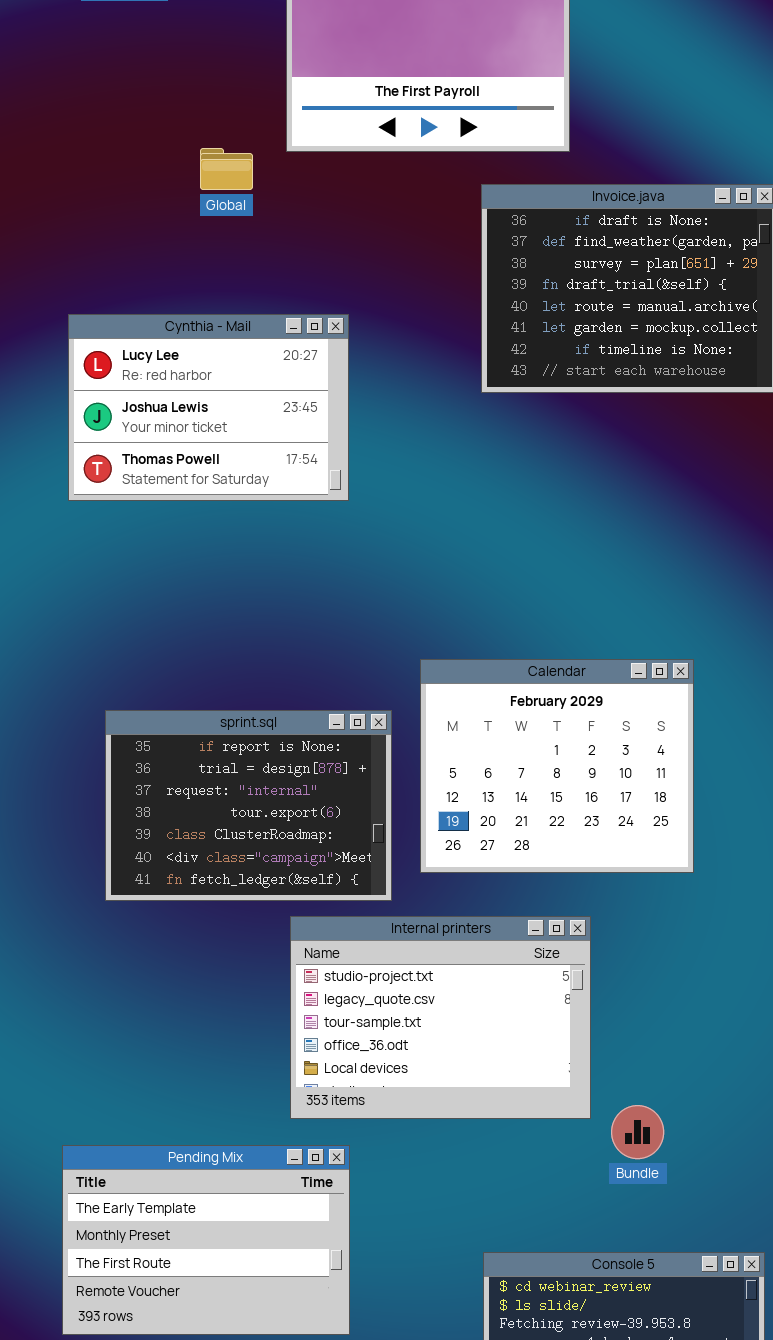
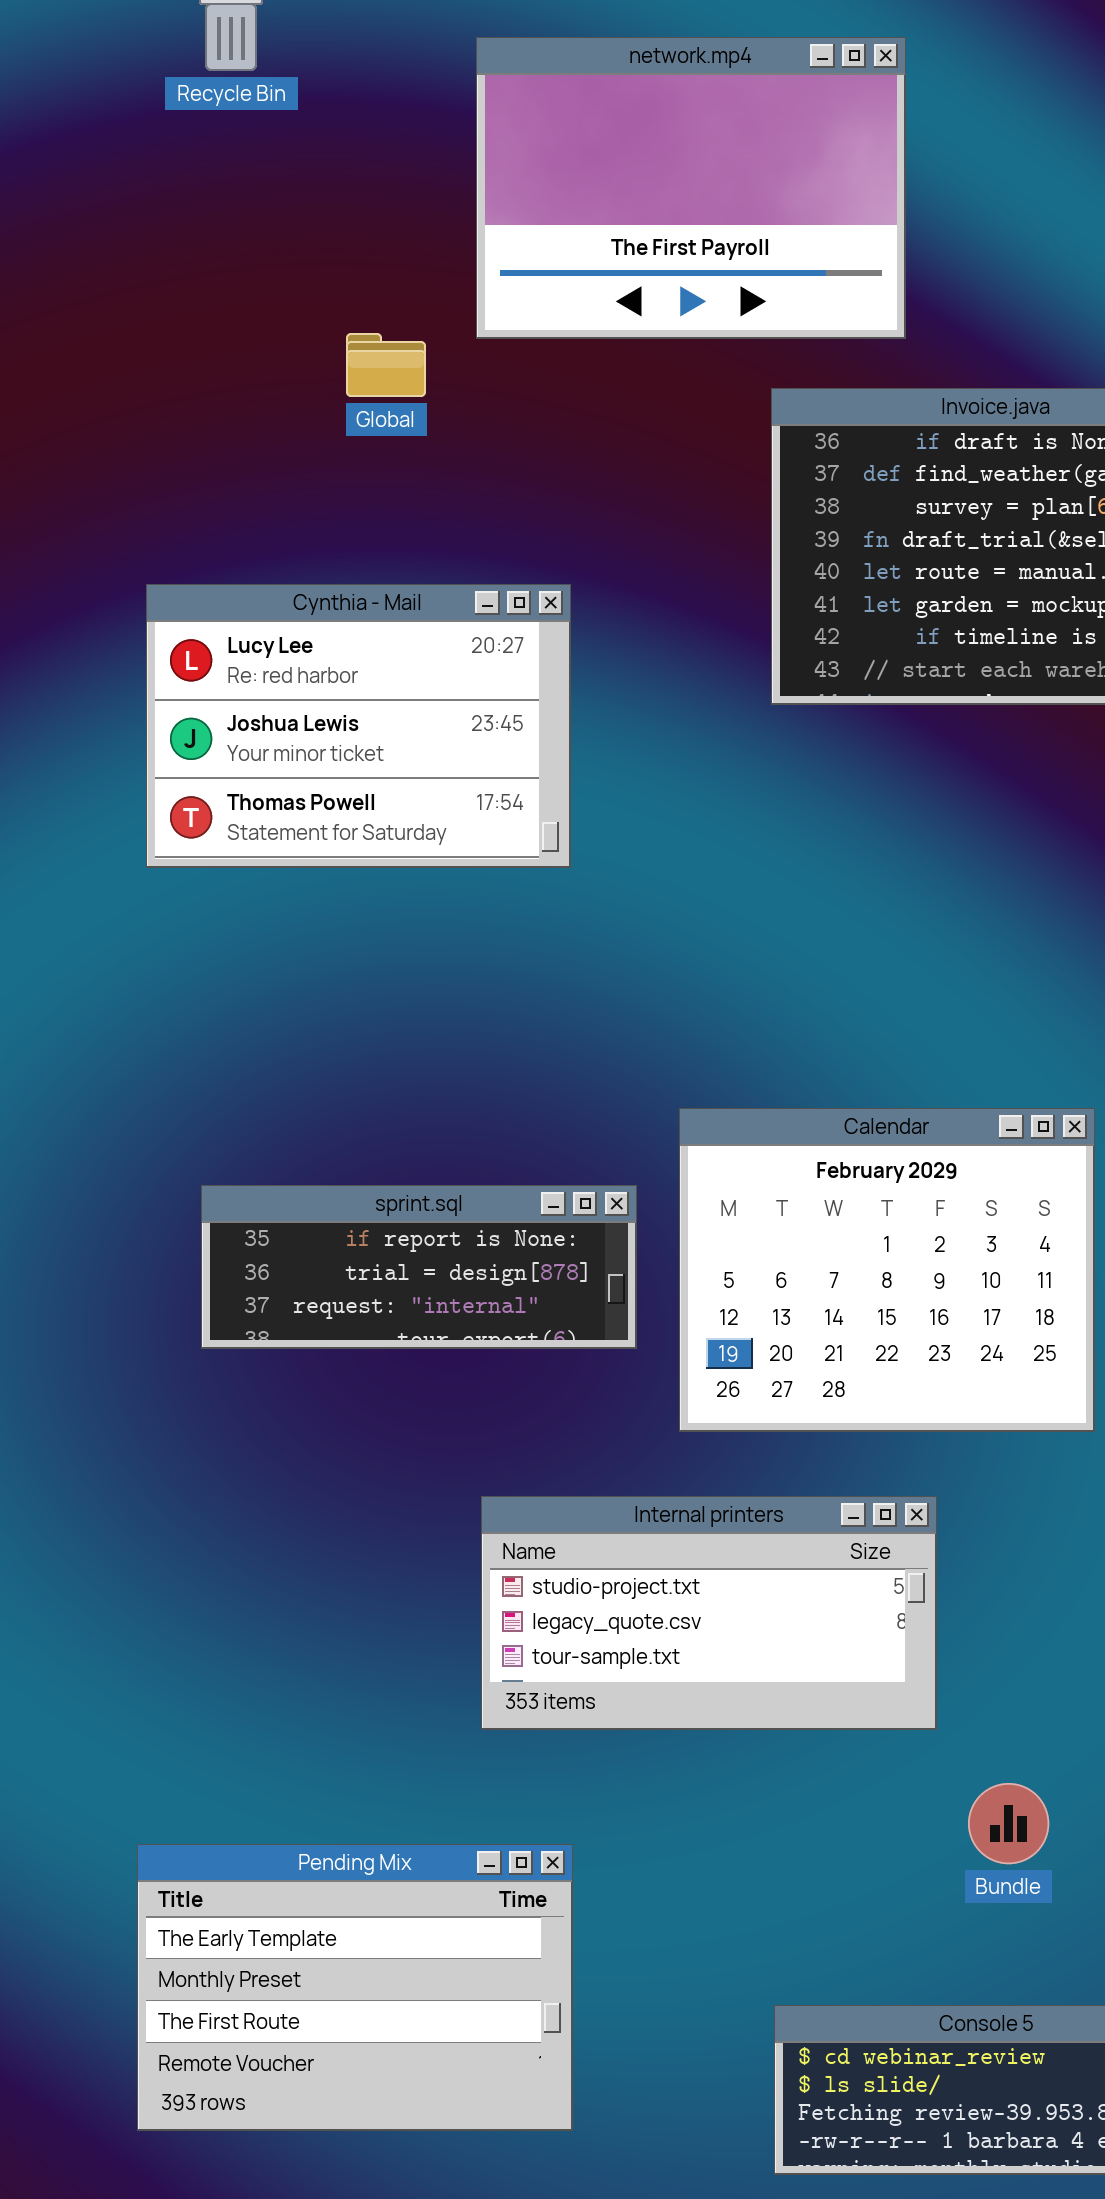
sprint.sql: [105,710,392,901] -> [201,1185,637,1349], resized
Internal printers: [290,916,591,1119] -> [481,1496,937,1730], resized

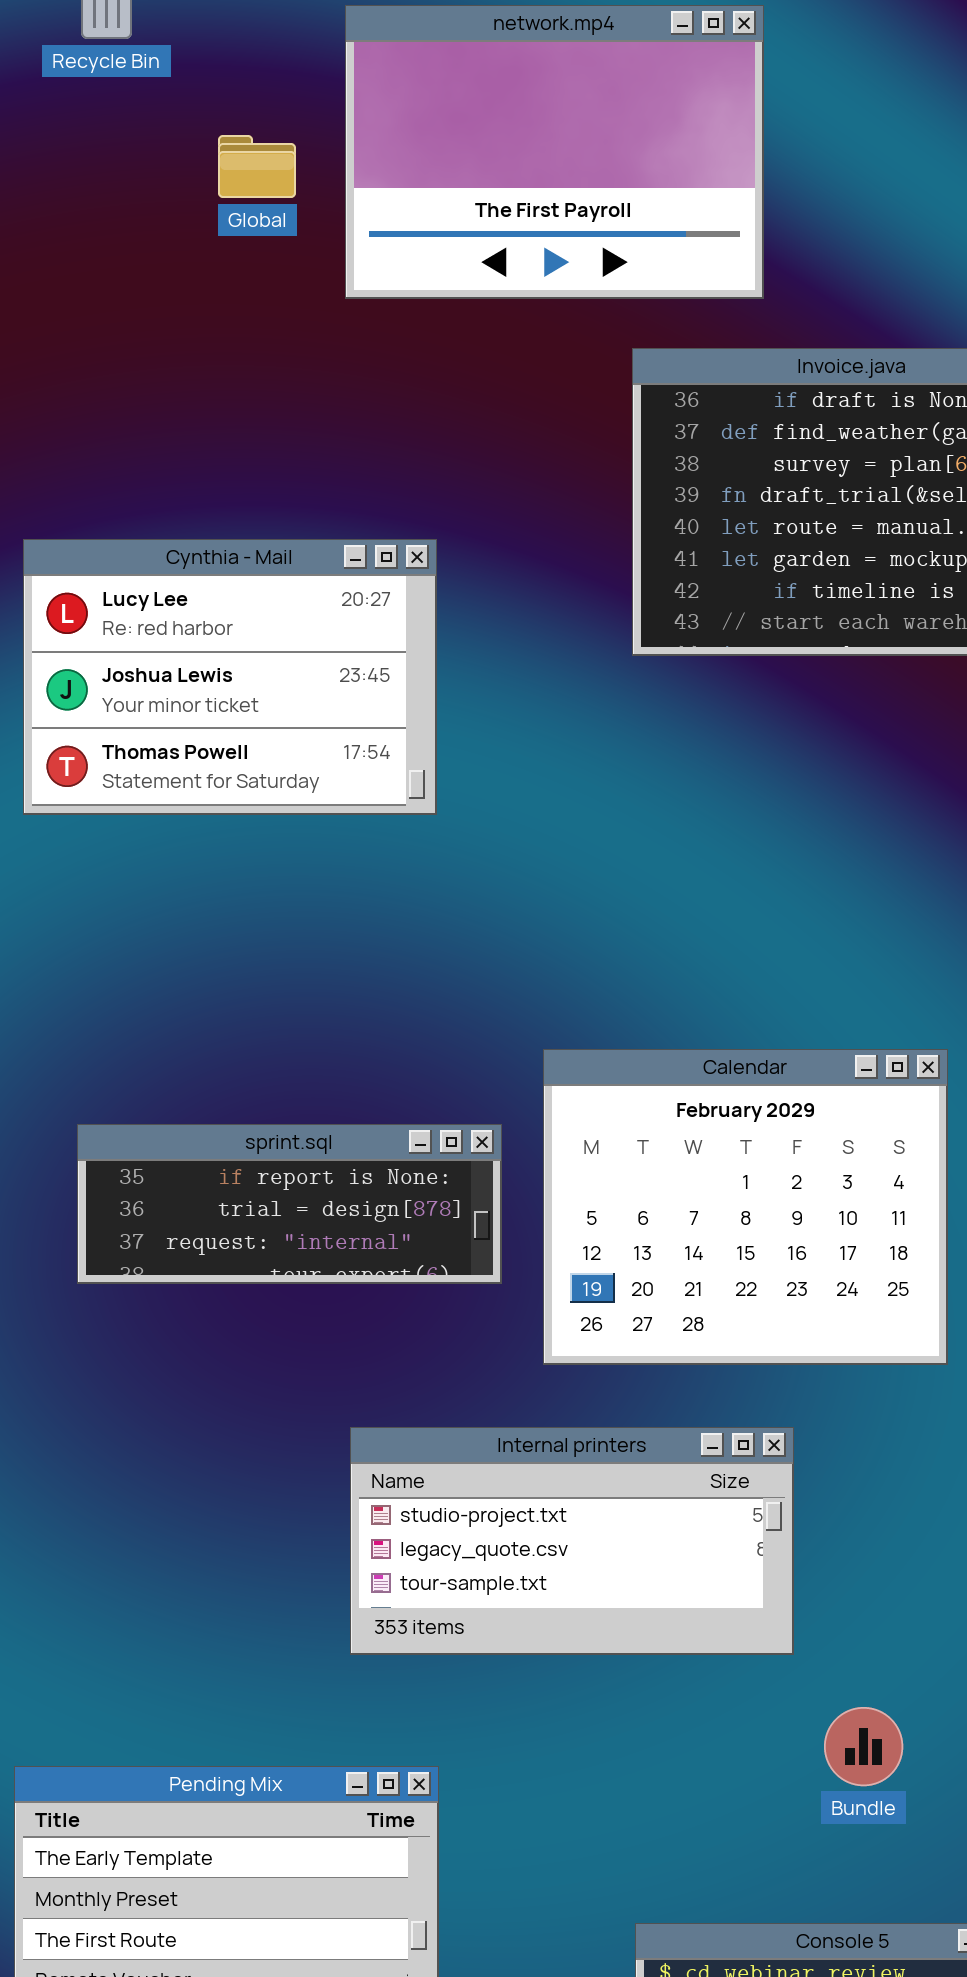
Global: [346,333,426,397] -> [218,135,296,198], moved

